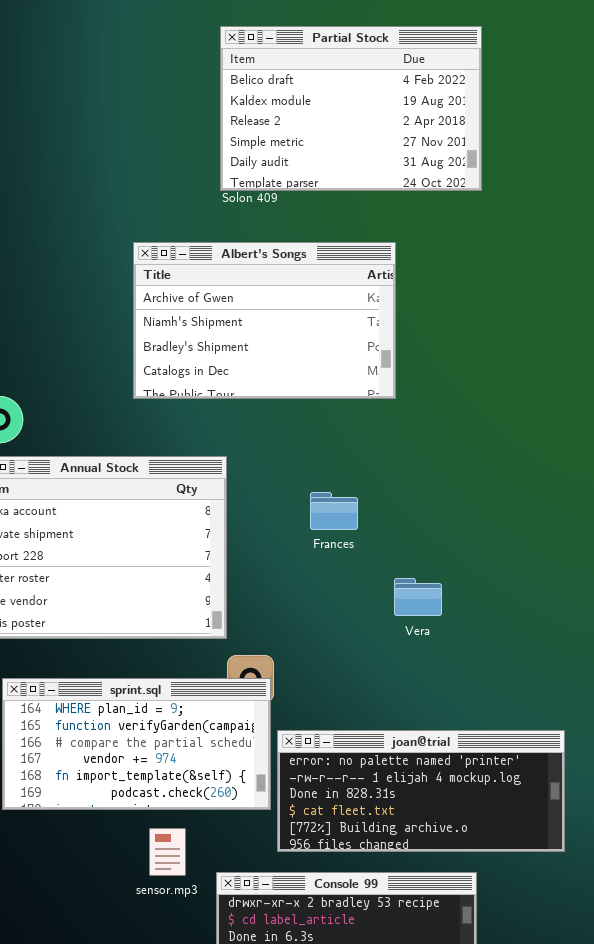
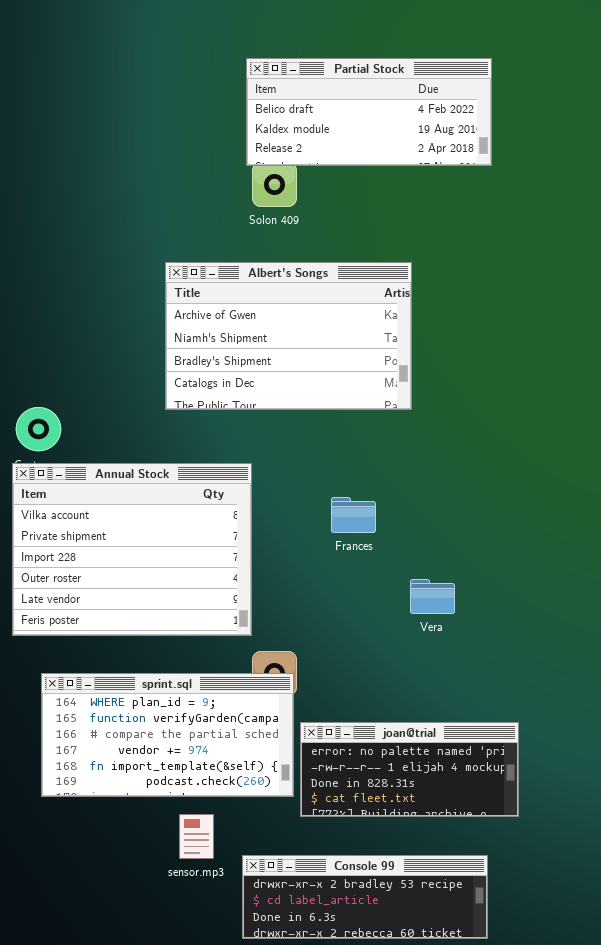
Partial Stock: [220,26,482,191] -> [246,58,492,166], resized
joan@trial: [277,730,565,852] -> [300,722,519,817], resized

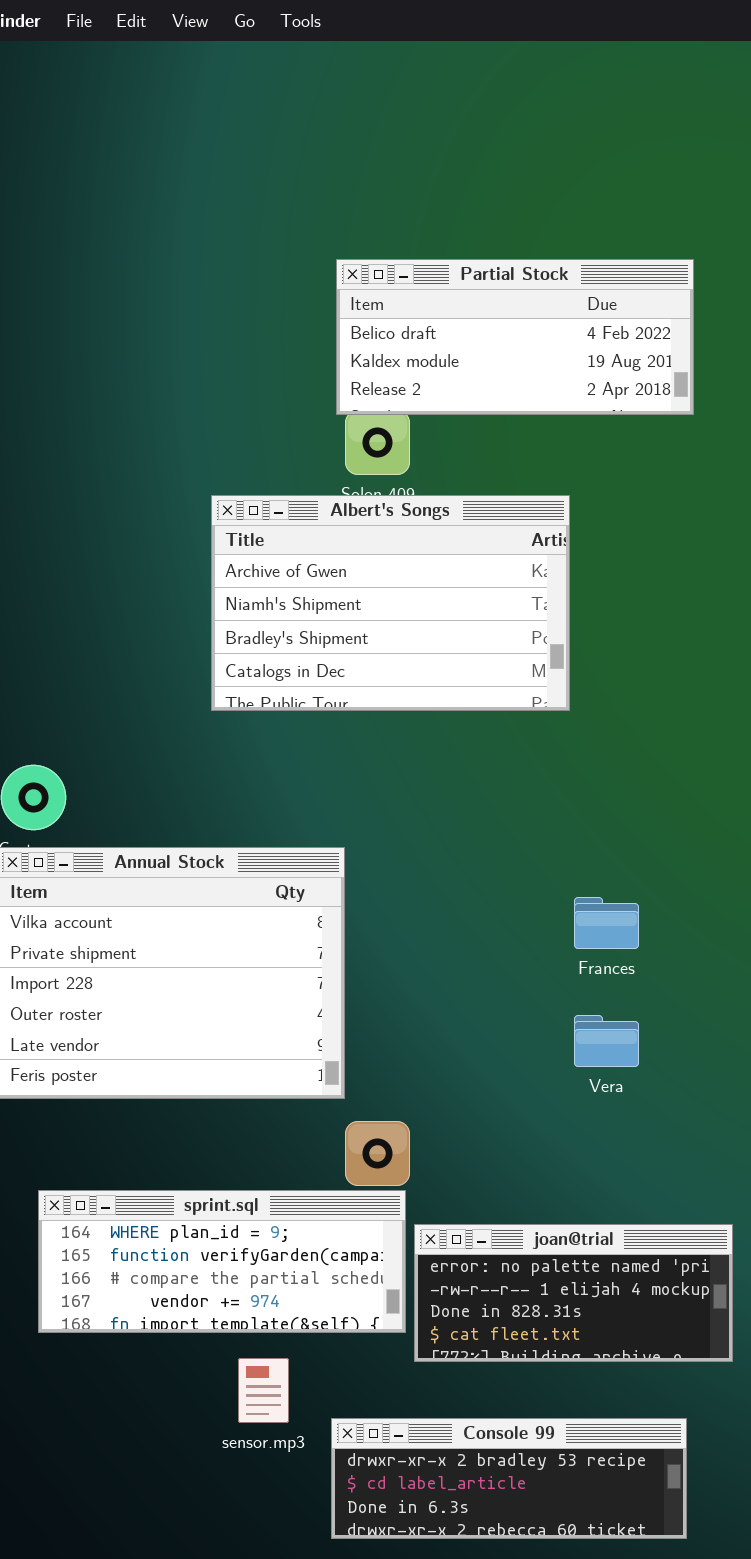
Albert's Songs: [165,262,412,410] -> [211,495,570,711], moved
Frances: [331,497,376,533] -> [574,897,639,949], moved
sprint.sql: [41,673,294,797] -> [38,1190,406,1333], resized

